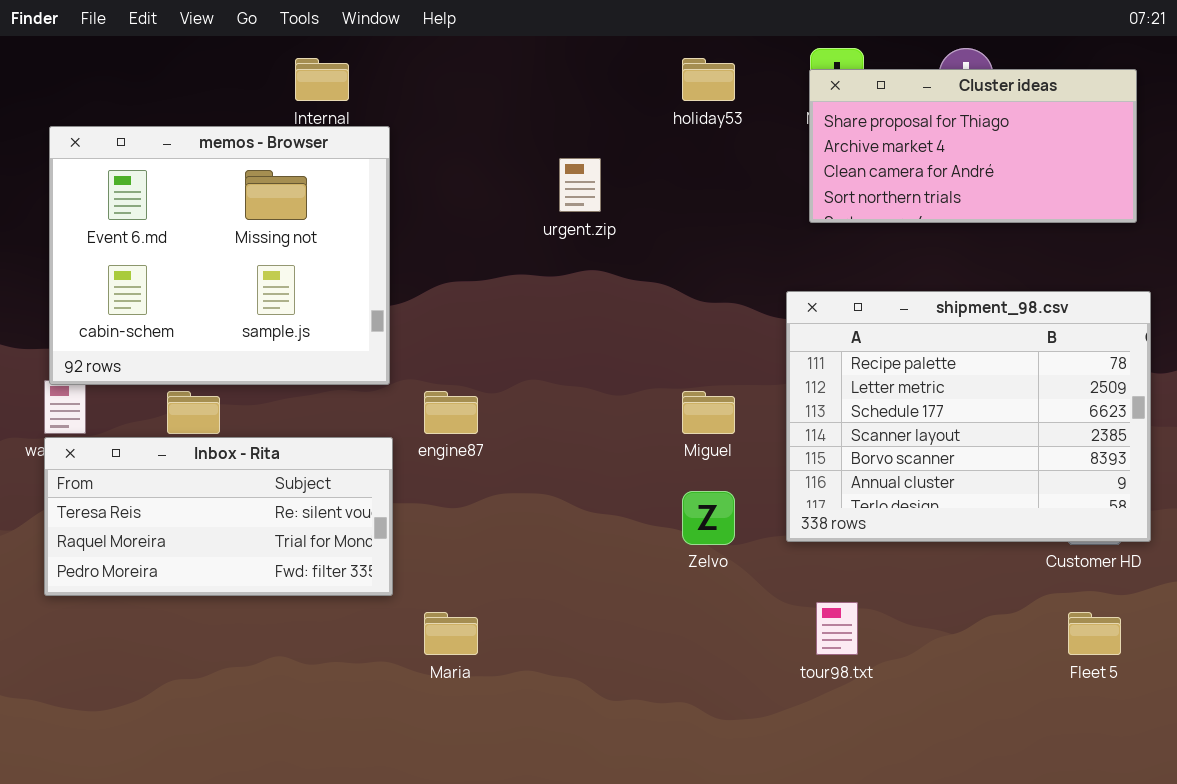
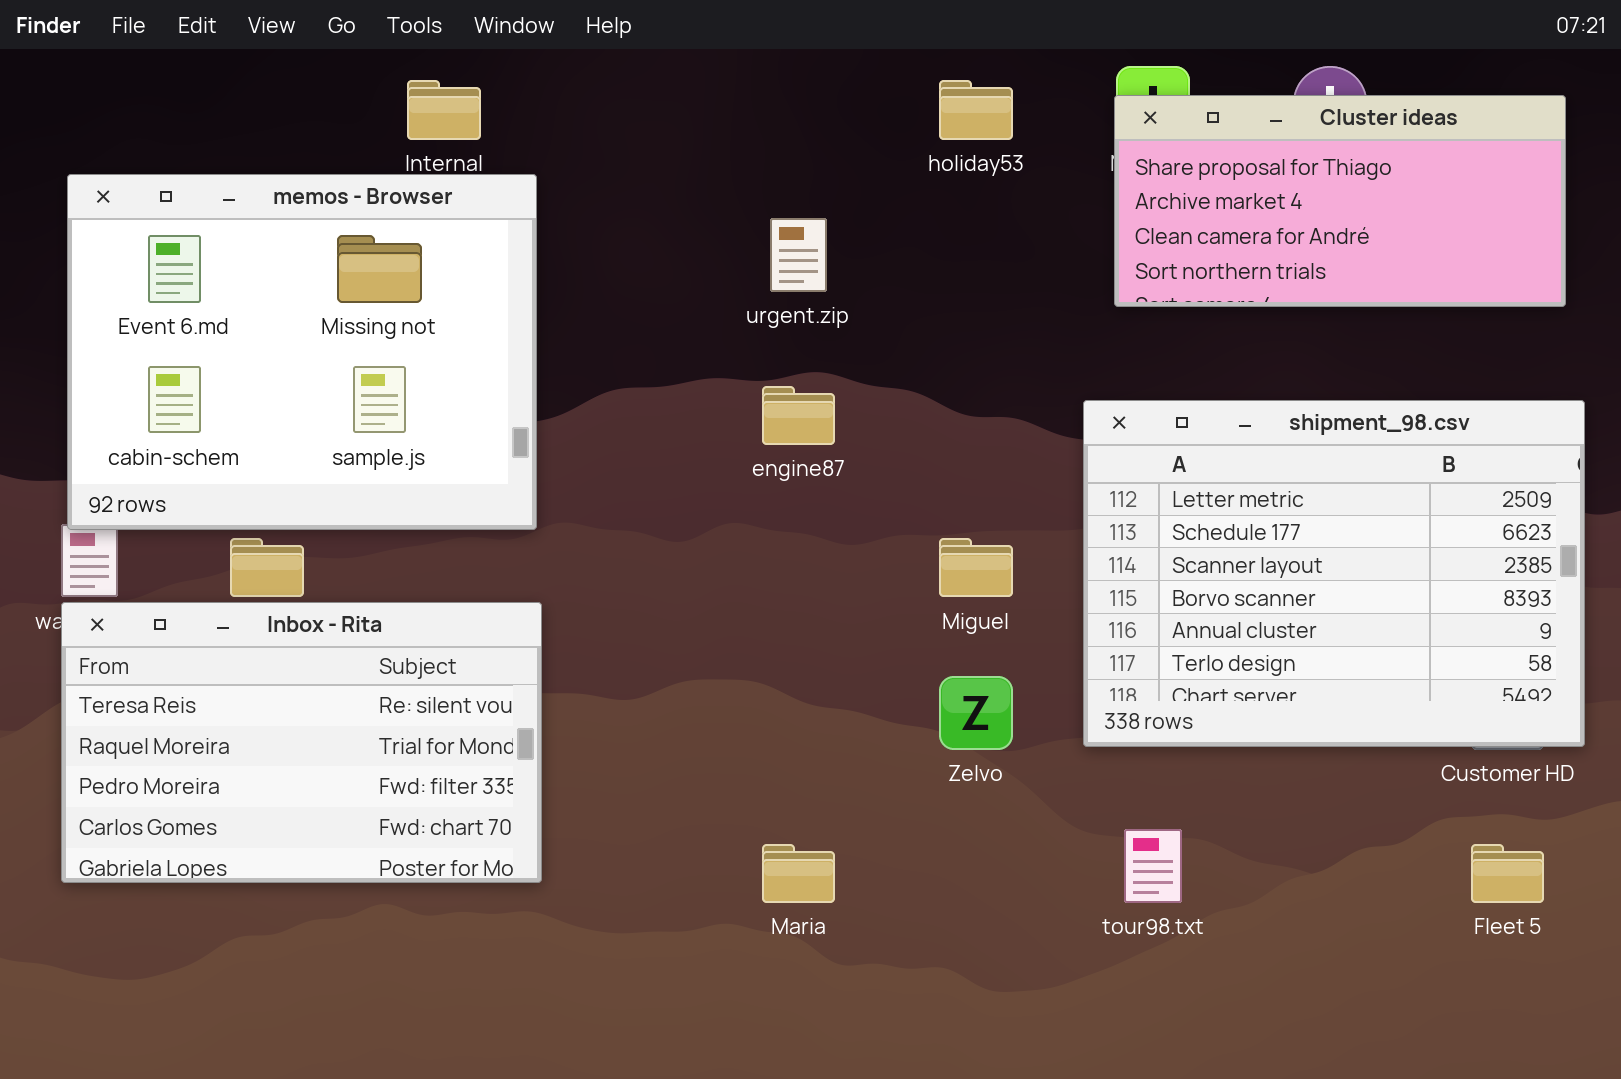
shipment_98.csv: [786,291,1151,542] -> [1083,400,1585,747], scrolled down 1 row
engine87: [424,391,478,434] -> [762,386,835,445], moved
Inbox - Rita: [44,437,393,596] -> [61,602,542,883], resized
Maria: [424,612,478,655] -> [762,844,835,903], moved

